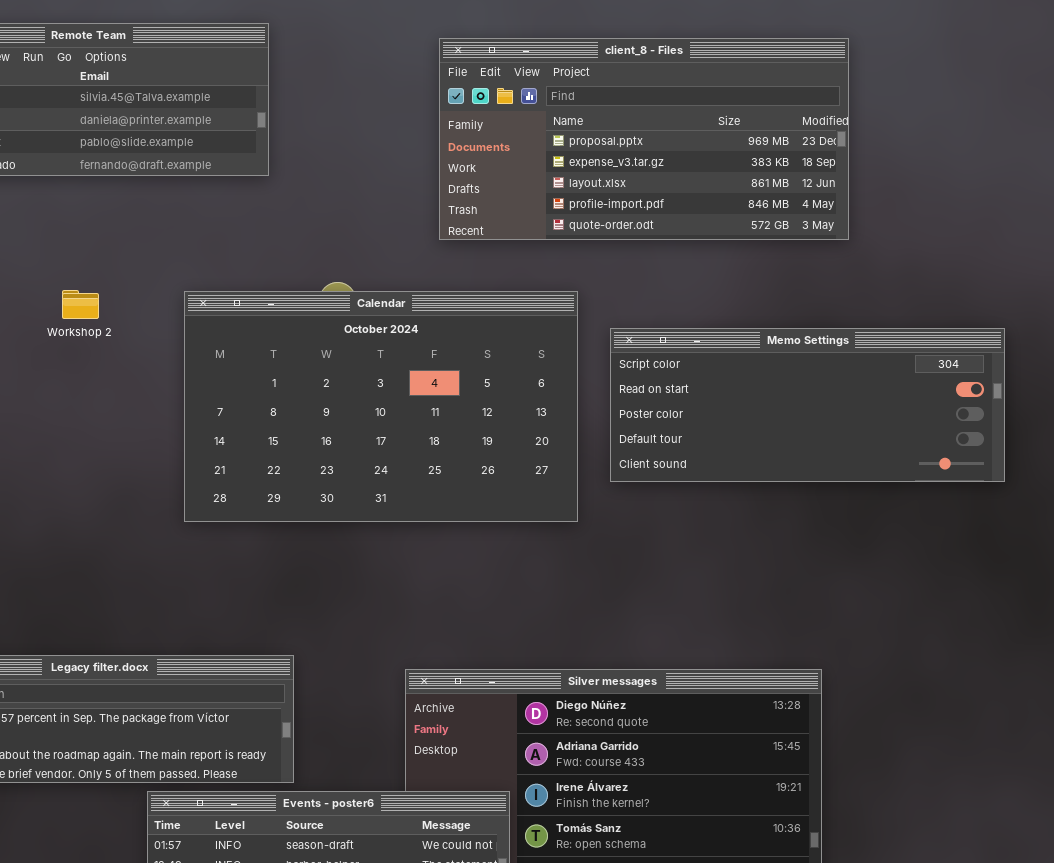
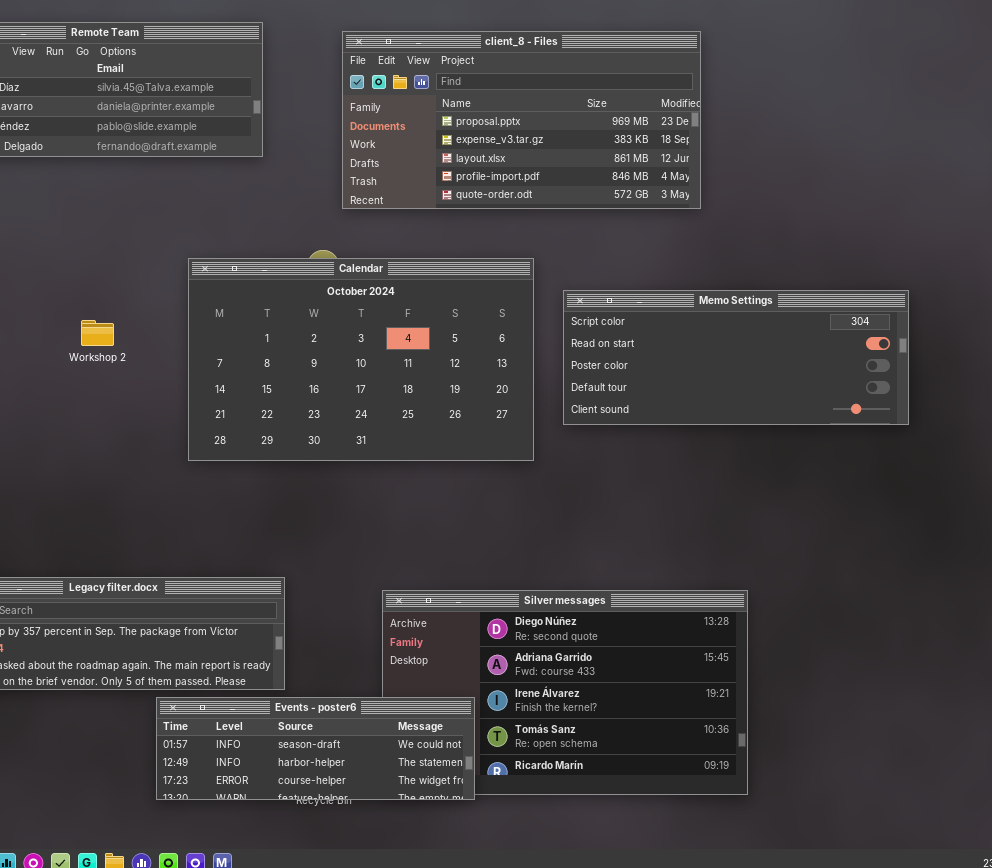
client_8 - Files: [439,38,849,240] -> [342,31,701,209], moved
Workshop 2: [62,290,99,319] -> [81,320,114,346], moved

